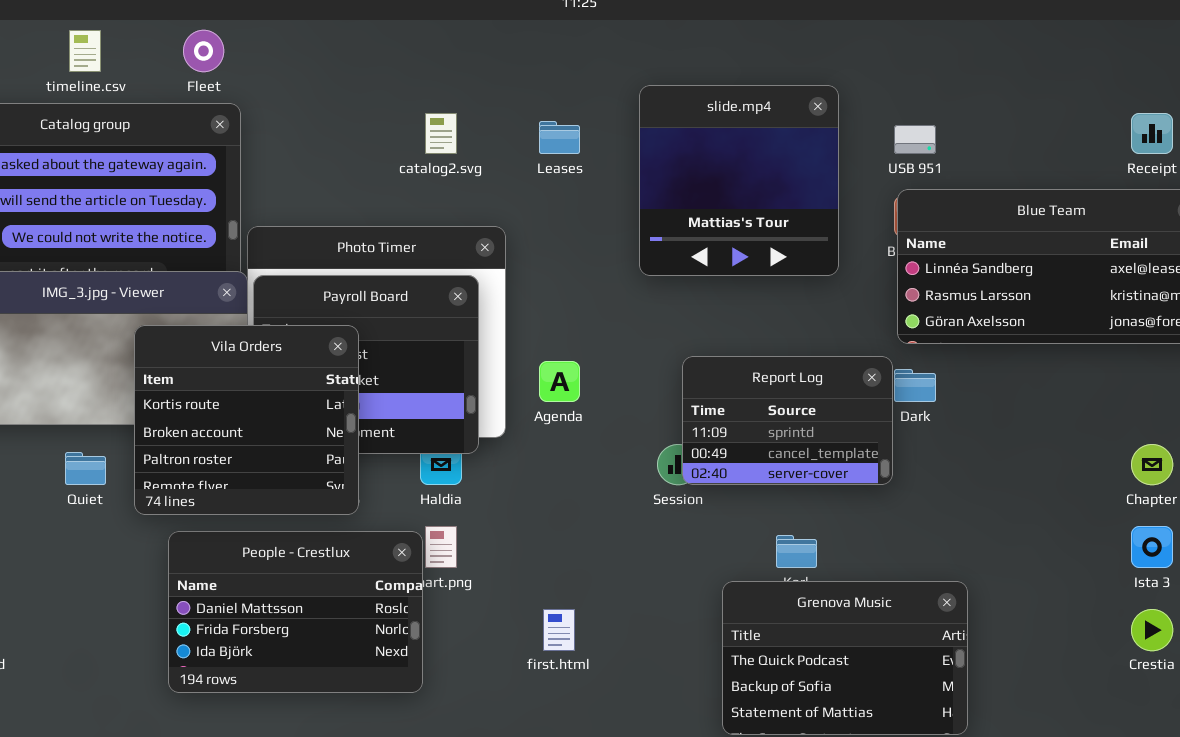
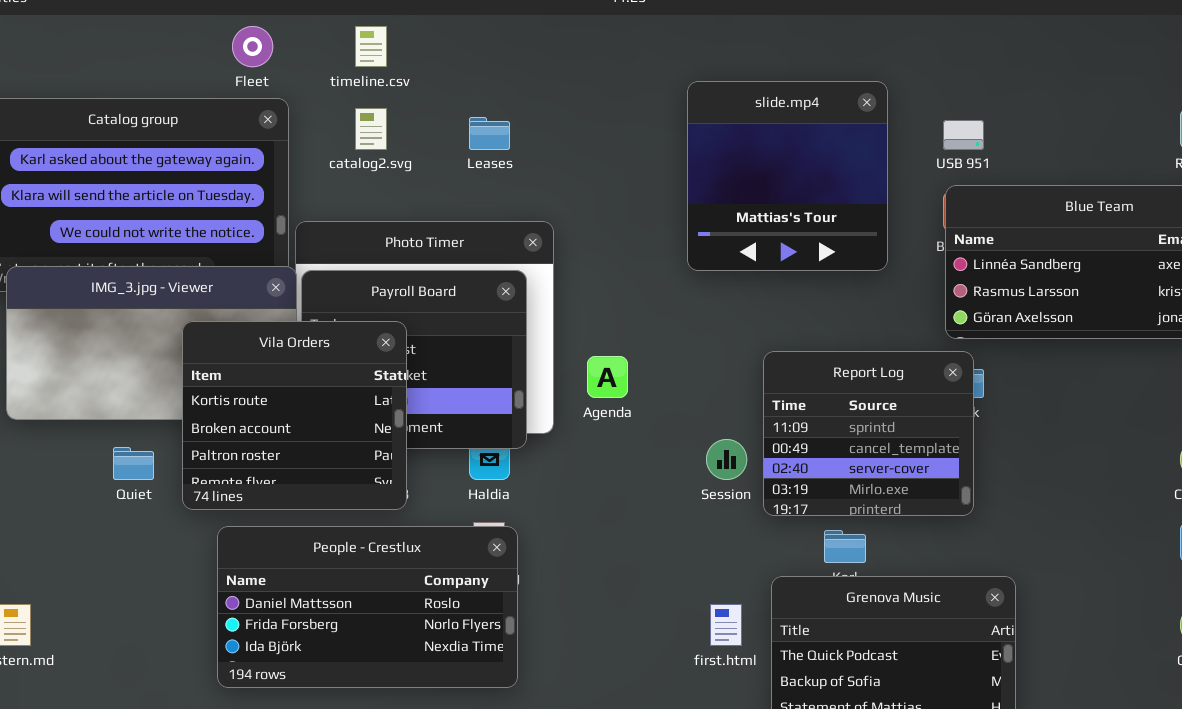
timeline.csv: [69,30,101,72] -> [355,26,387,67], moved
catalog2.svg: [425,113,457,154] -> [355,108,387,150], moved
Leases: [539,121,580,154] -> [469,117,510,150], moved
Report Log: [682,356,893,485] -> [763,351,974,516], moved, resized
People - Crestlux: [168,531,423,693] -> [217,526,518,688], resized
first.html: [543,609,575,651] -> [710,604,742,646], moved

